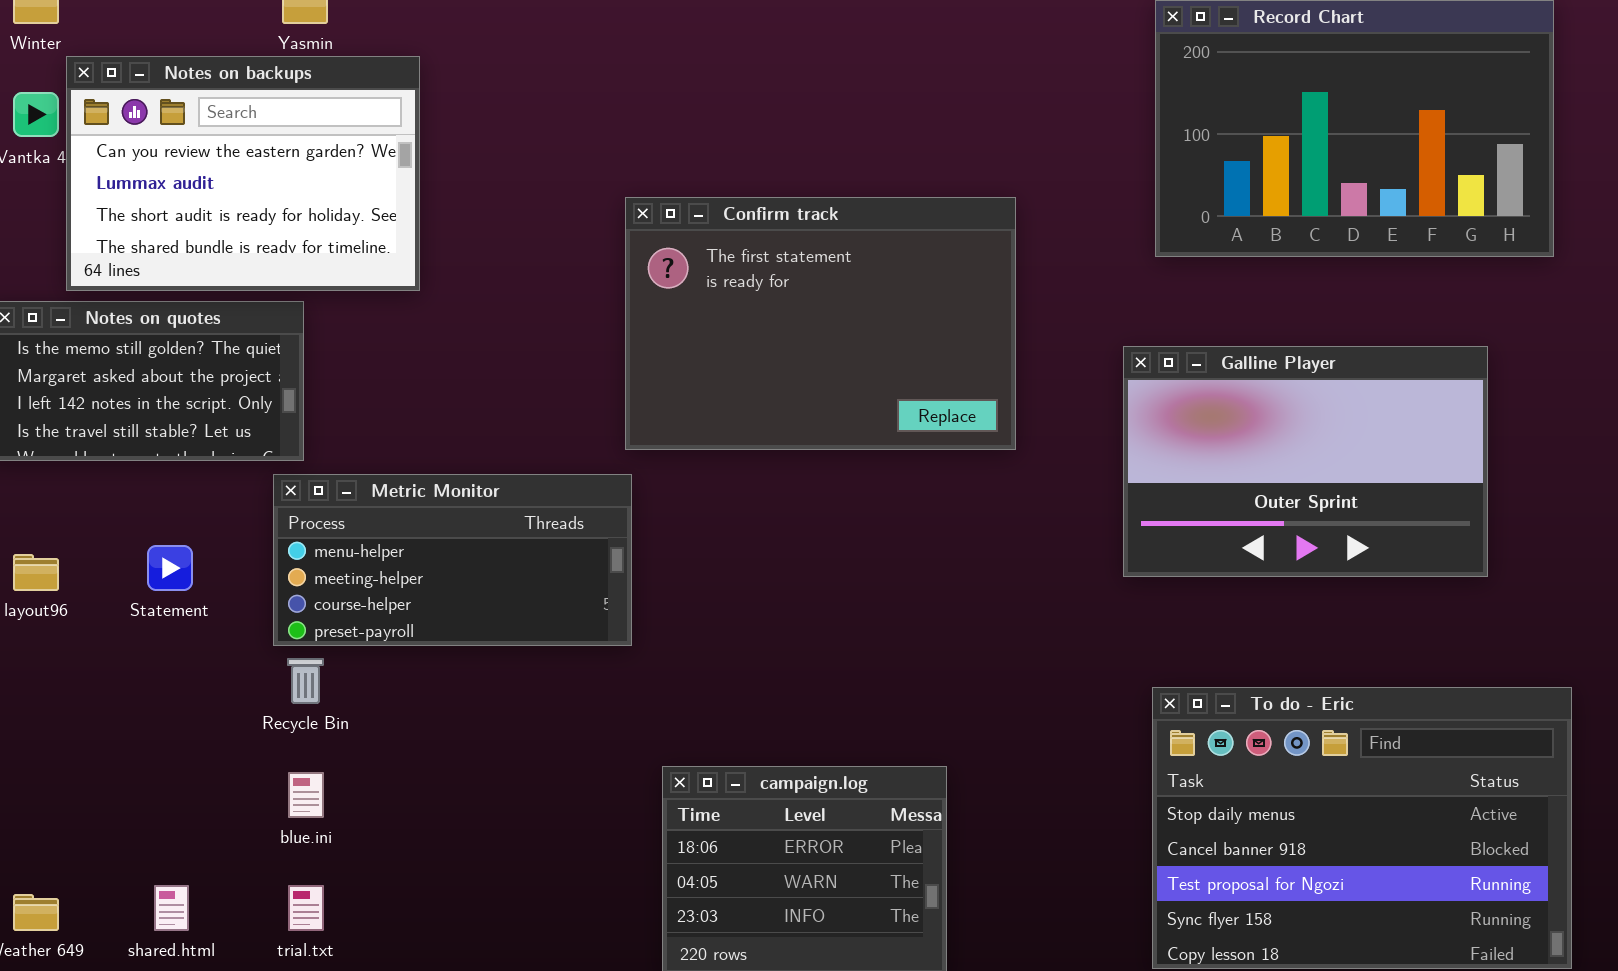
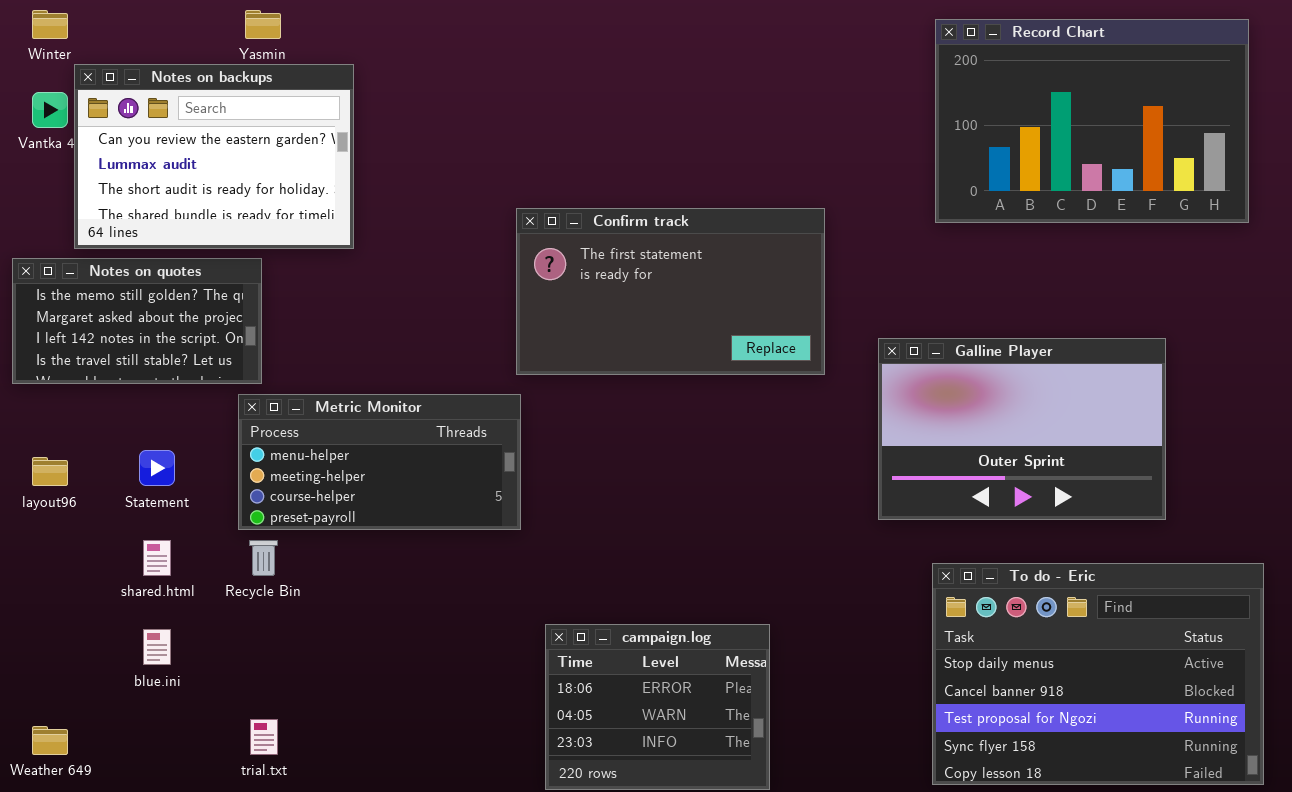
Confirm track: [625,197,1016,450] -> [516,208,825,375], resized
Galline Player: [1123,346,1488,577] -> [878,338,1166,520], moved
blue.ini: [288,772,324,818] -> [143,629,171,665], moved
shared.html: [154,885,189,931] -> [143,540,171,576], moved

